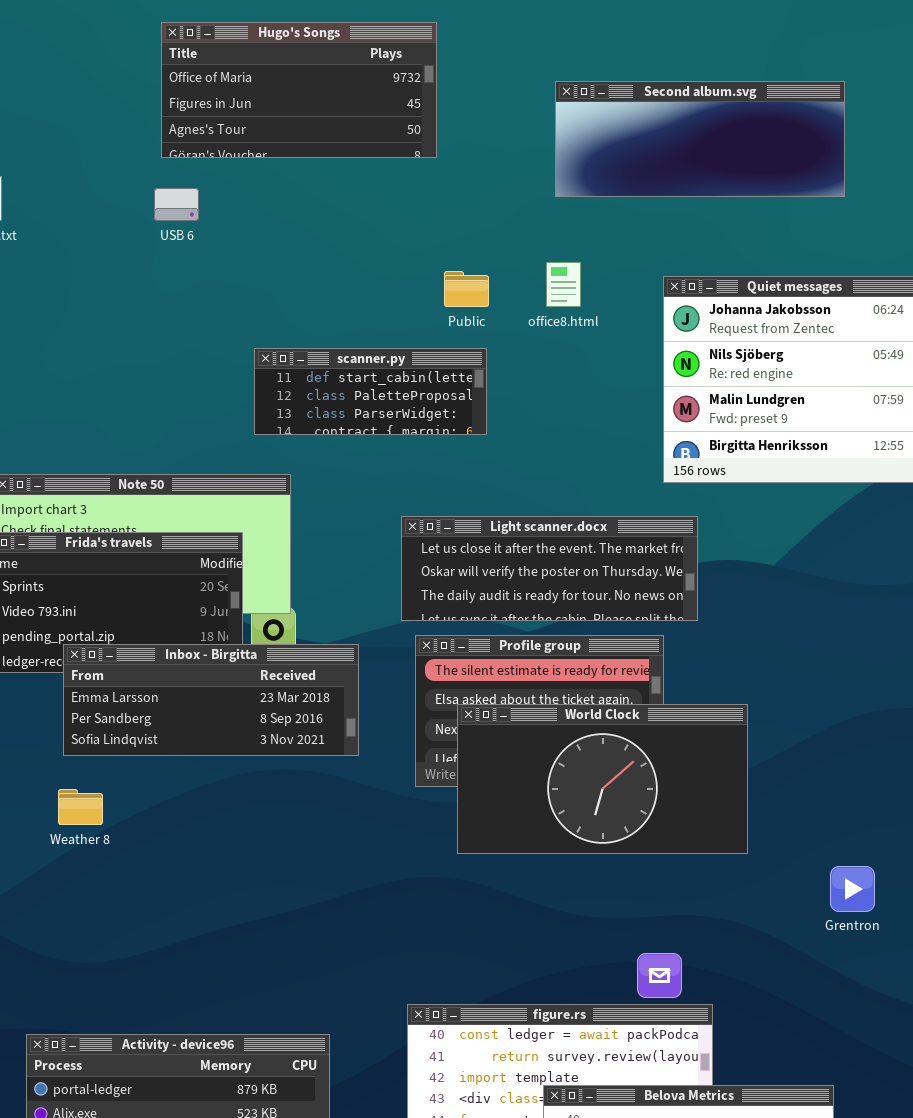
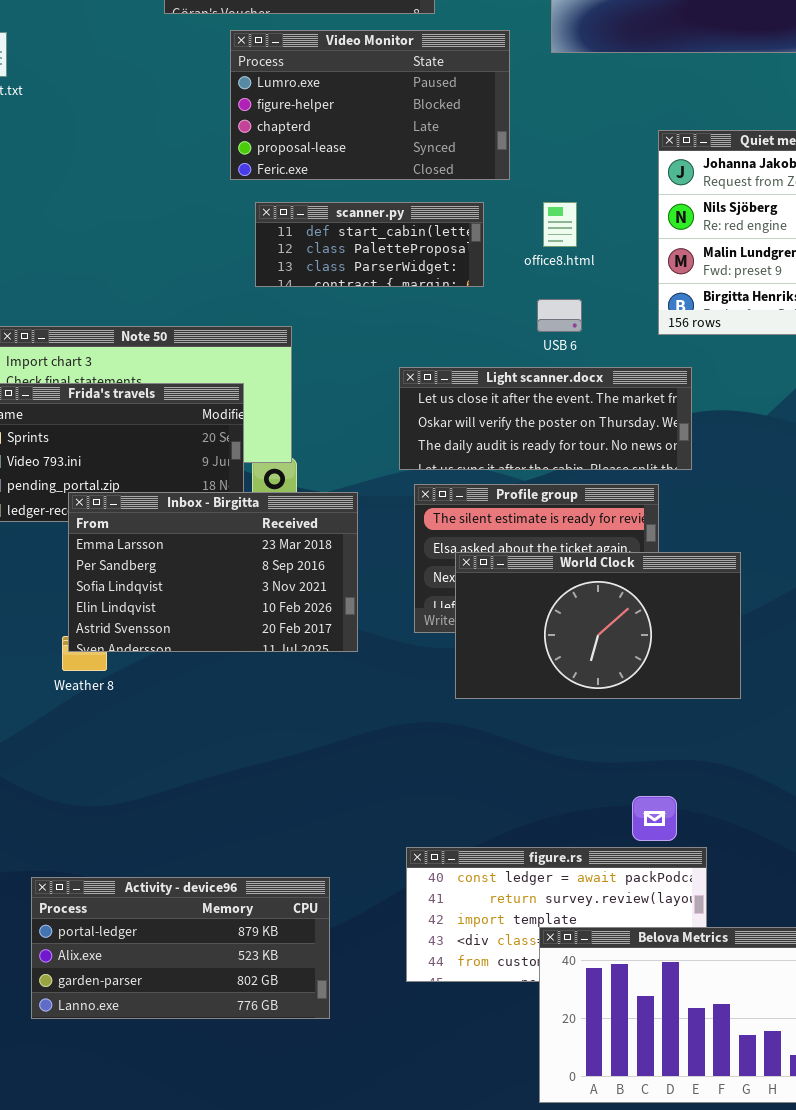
Video Monitor: none -> [230,30,510,180], opened
USB 6: [154,188,199,221] -> [537,299,582,332], moved
office8.html: [546,262,581,307] -> [543,202,577,247], moved
Inbox - Birgitta: [63,644,359,756] -> [68,492,358,652], resized

